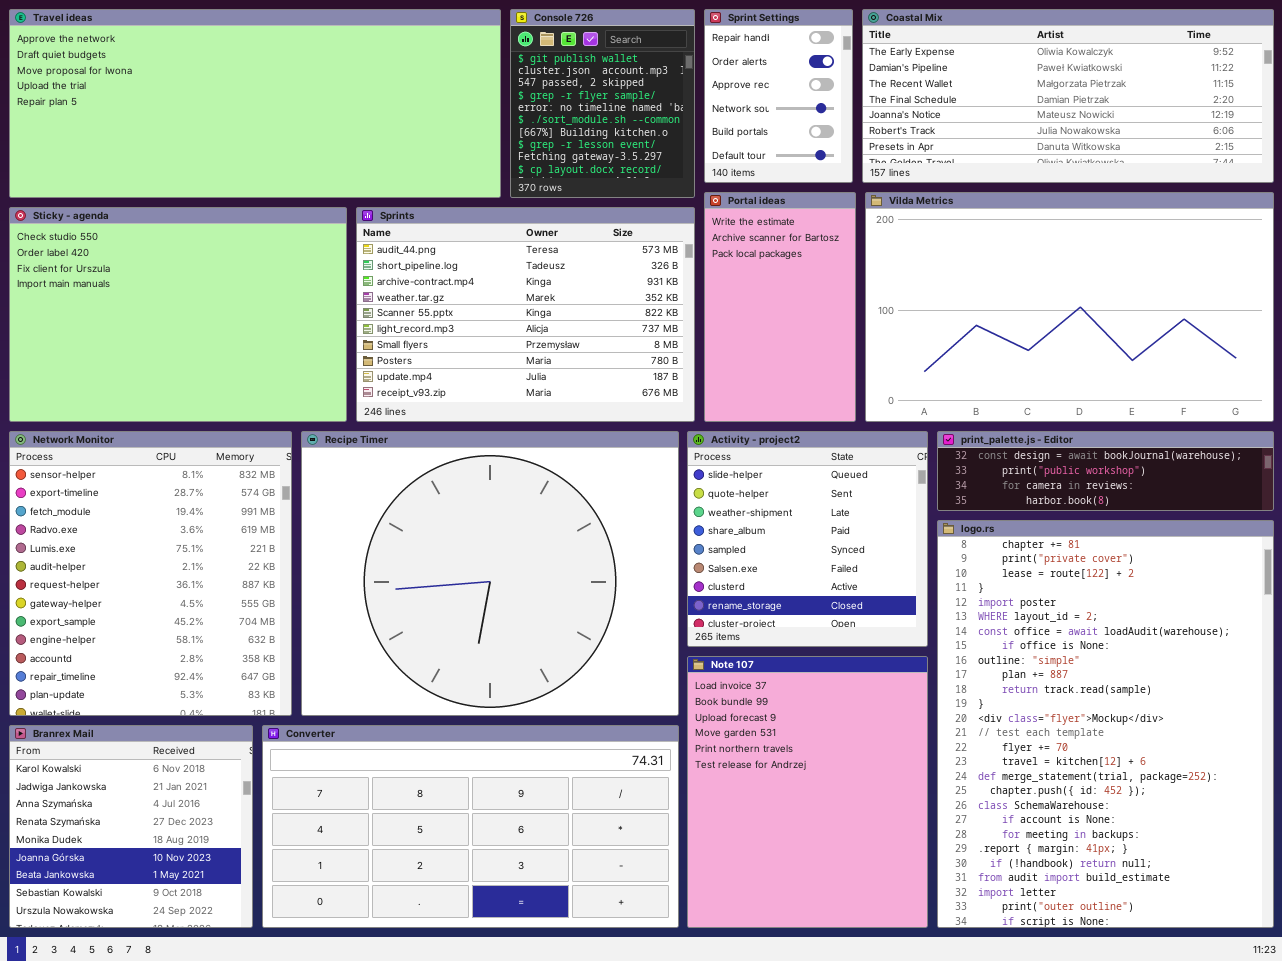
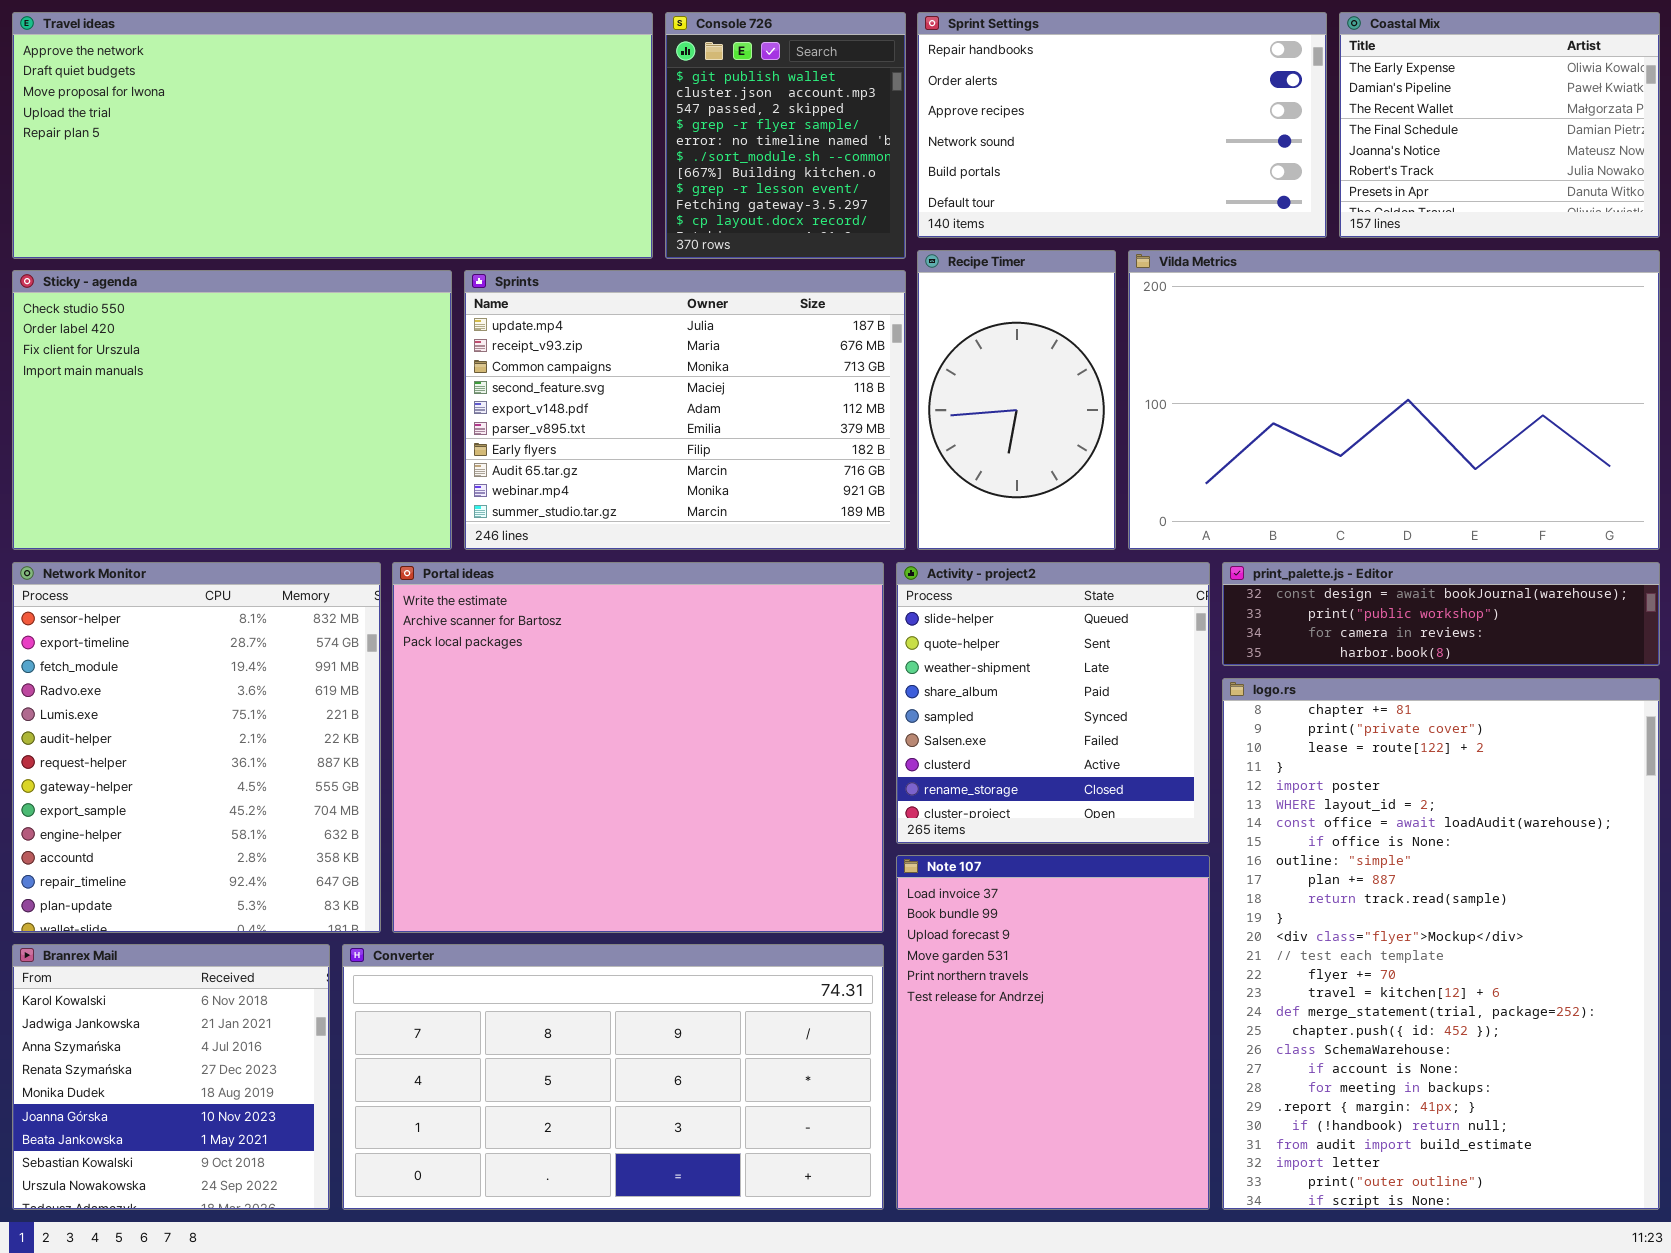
Sprint Settings: [704,9,853,183] -> [917,12,1327,238], resized
Coastal Mix: [862,9,1274,183] -> [1339,12,1660,238], resized
Portal ideas: [704,192,856,422] -> [392,562,884,933], moved, resized
Sprints: [356,207,695,422] -> [464,270,906,550], scrolled down 8 rows
Recipe Timer: [301,431,679,716] -> [917,250,1116,550], moved, resized

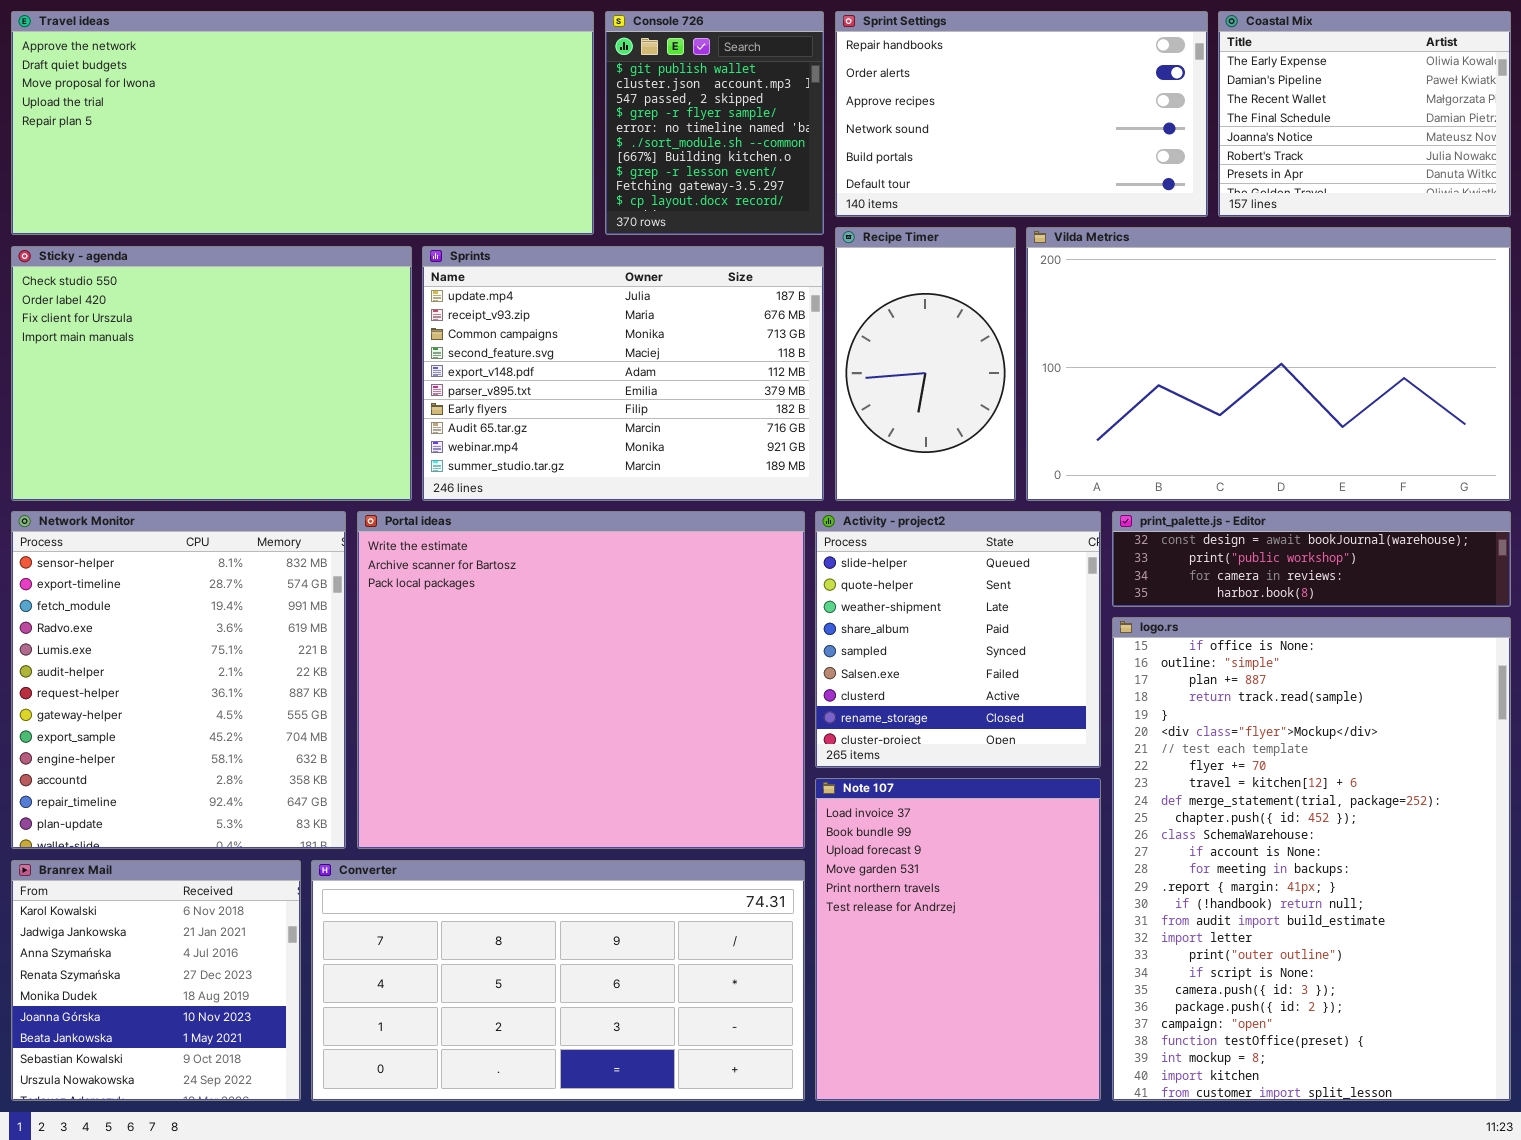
logo.rs: [1222,678,1660,1210] -> [1112,617,1511,1101], scrolled down 7 rows

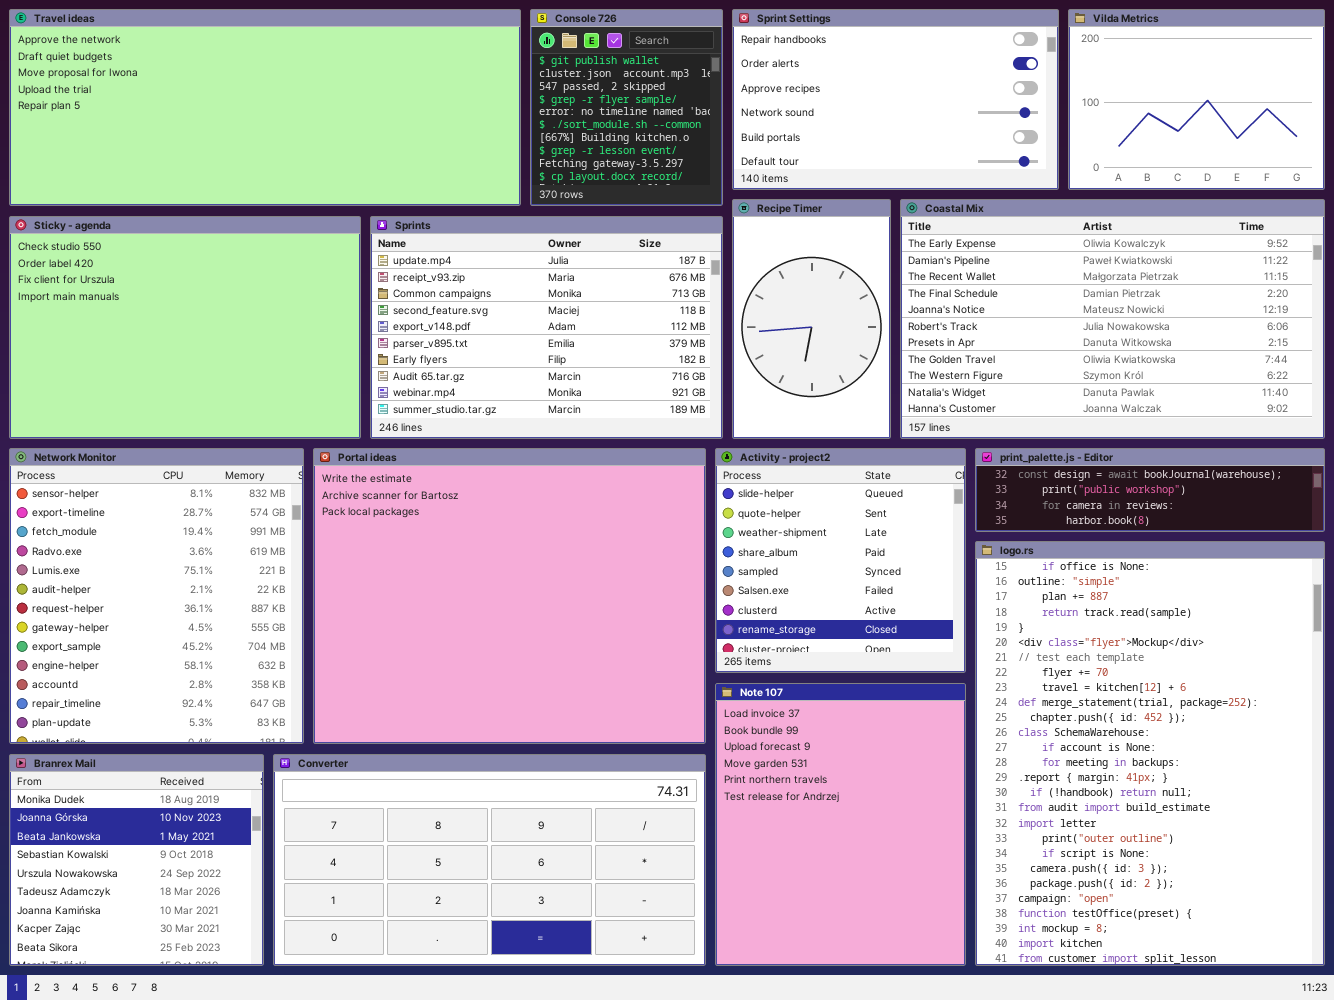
Coastal Mix: [1218,11,1511,217] -> [900,199,1325,439], moved, resized
Vilda Metrics: [1026,227,1511,501] -> [1068,9,1325,190], moved, resized
Branrex Mail: [11,860,301,1101] -> [9,754,264,966], scrolled down 4 rows

